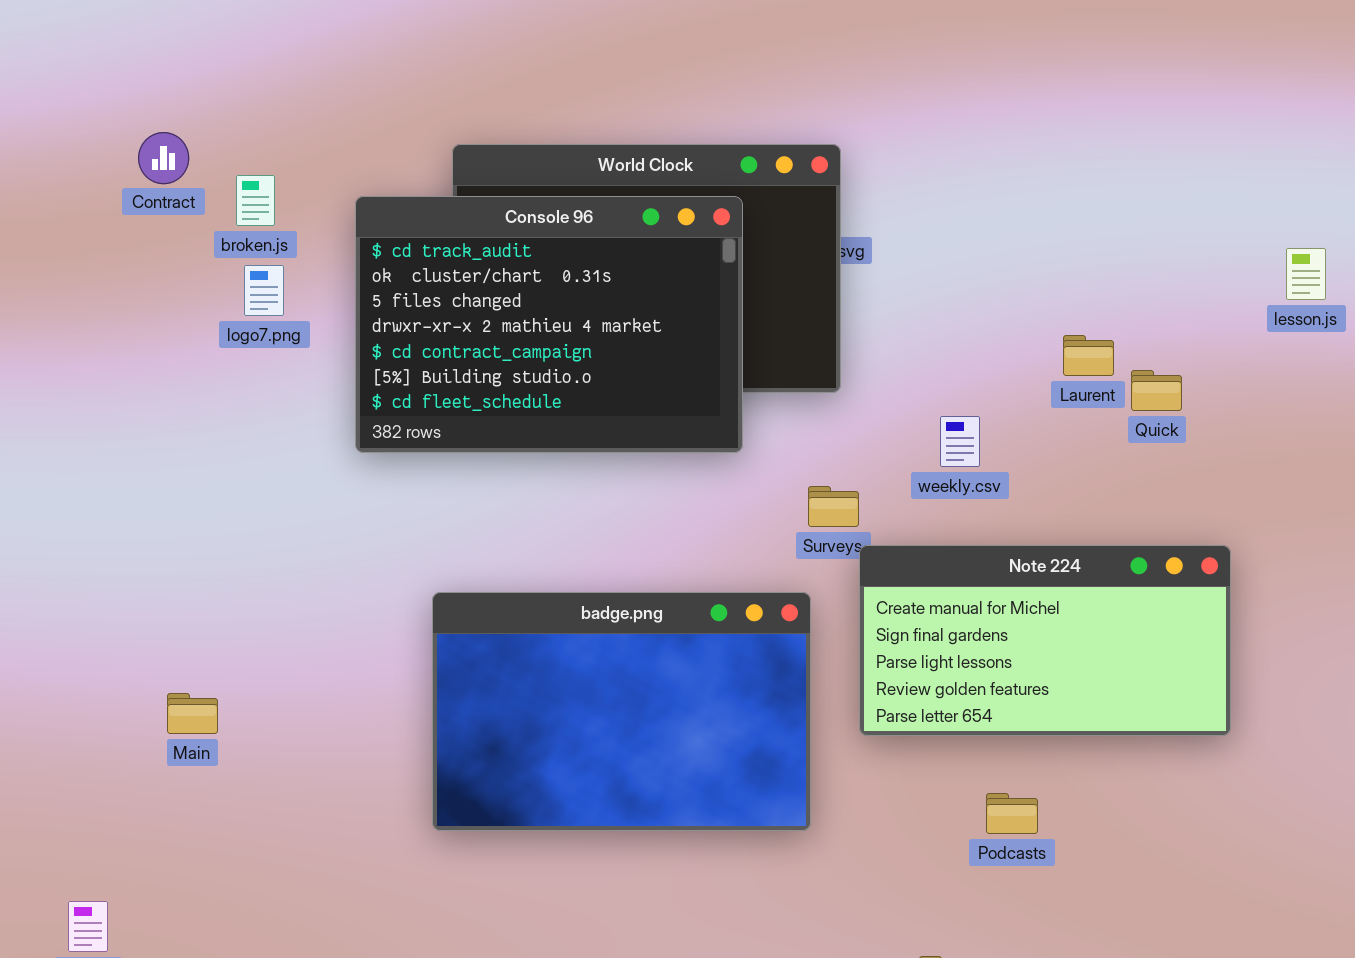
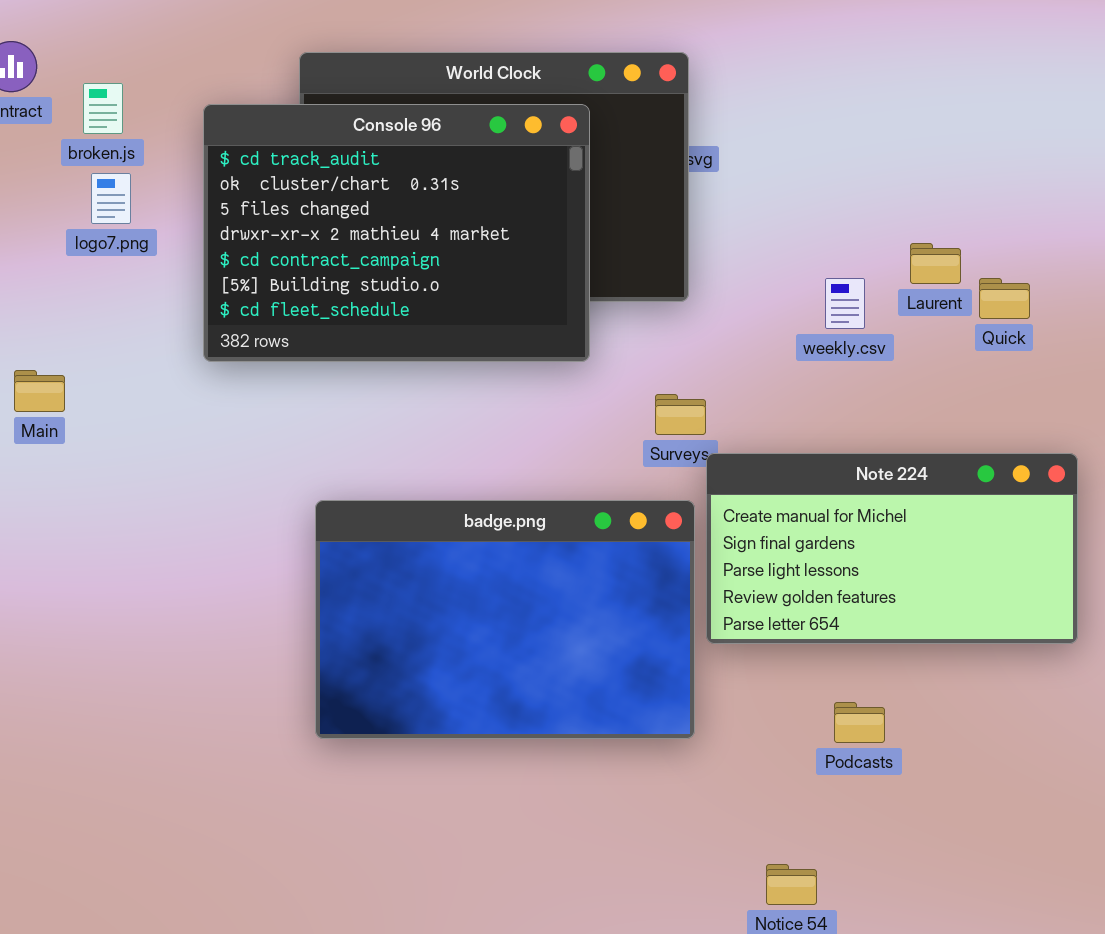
weekly.csv: [940,416,980,467] -> [825,278,865,329], moved
badge.png: [432,592,811,831] -> [315,500,695,739], moved
Main: [167,693,218,734] -> [14,370,65,412], moved

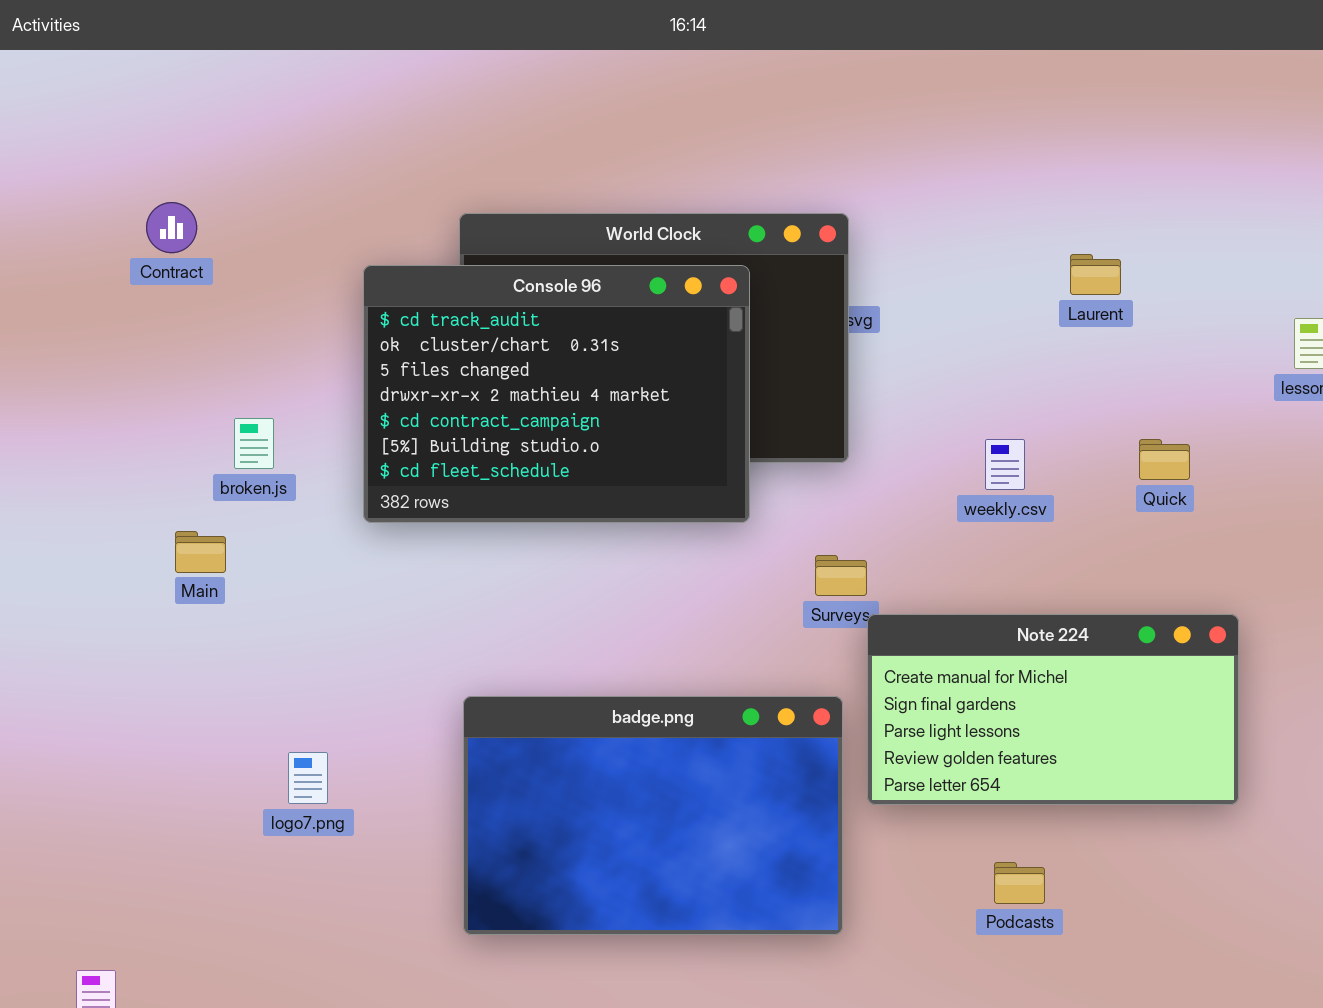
broken.js: [83,83,123,134] -> [234,418,274,469], moved
logo7.png: [91,173,131,224] -> [288,752,328,804], moved
Laurent: [910,243,961,284] -> [1070,254,1121,295], moved
badge.png: [315,500,695,739] -> [463,696,843,935], moved

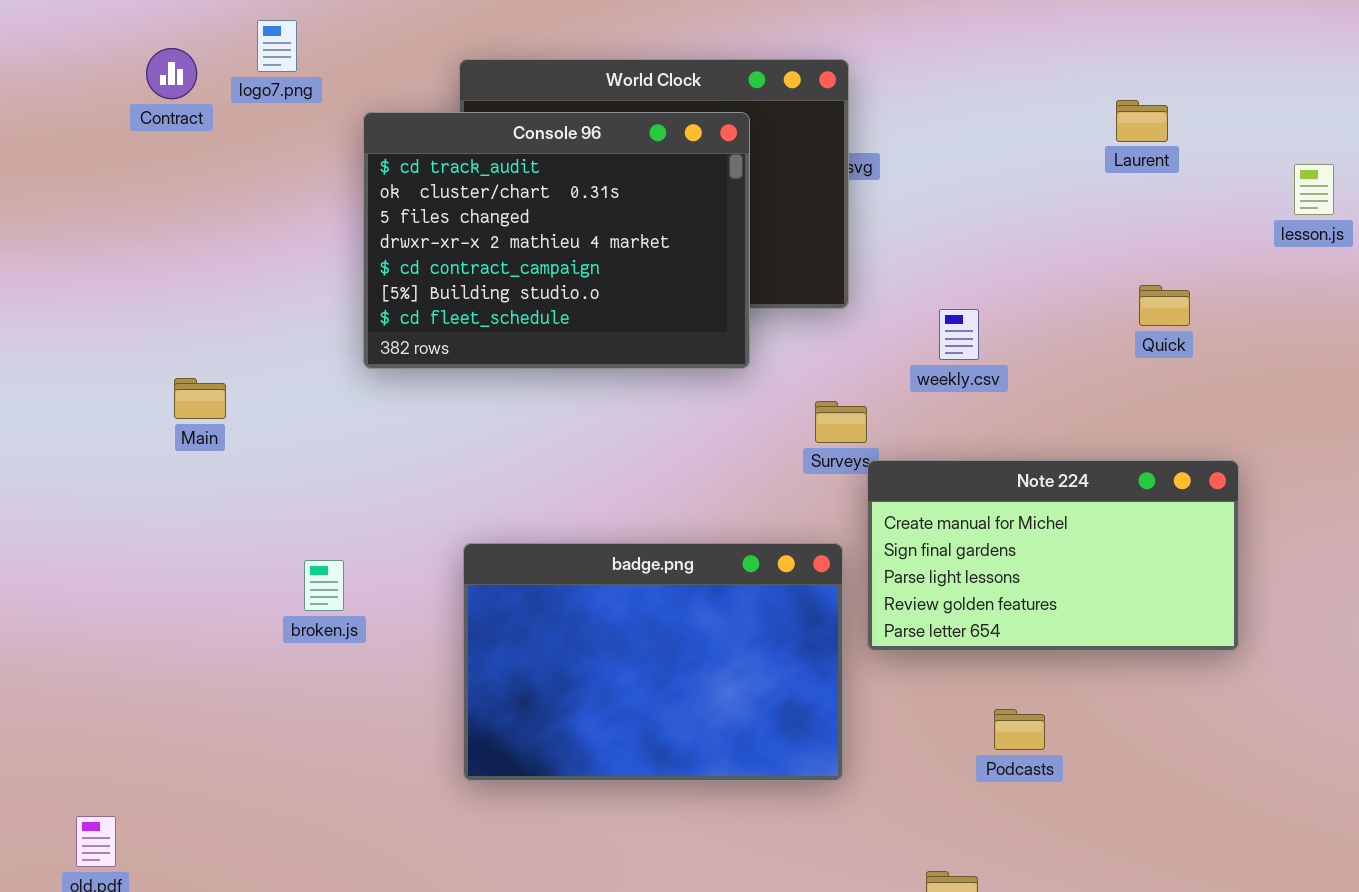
Laurent: [1070,254,1121,295] -> [1116,100,1168,142], moved
broken.js: [234,418,274,469] -> [304,560,344,611], moved
weekly.csv: [985,439,1025,490] -> [939,309,979,360], moved
logo7.png: [288,752,328,804] -> [257,20,297,72], moved

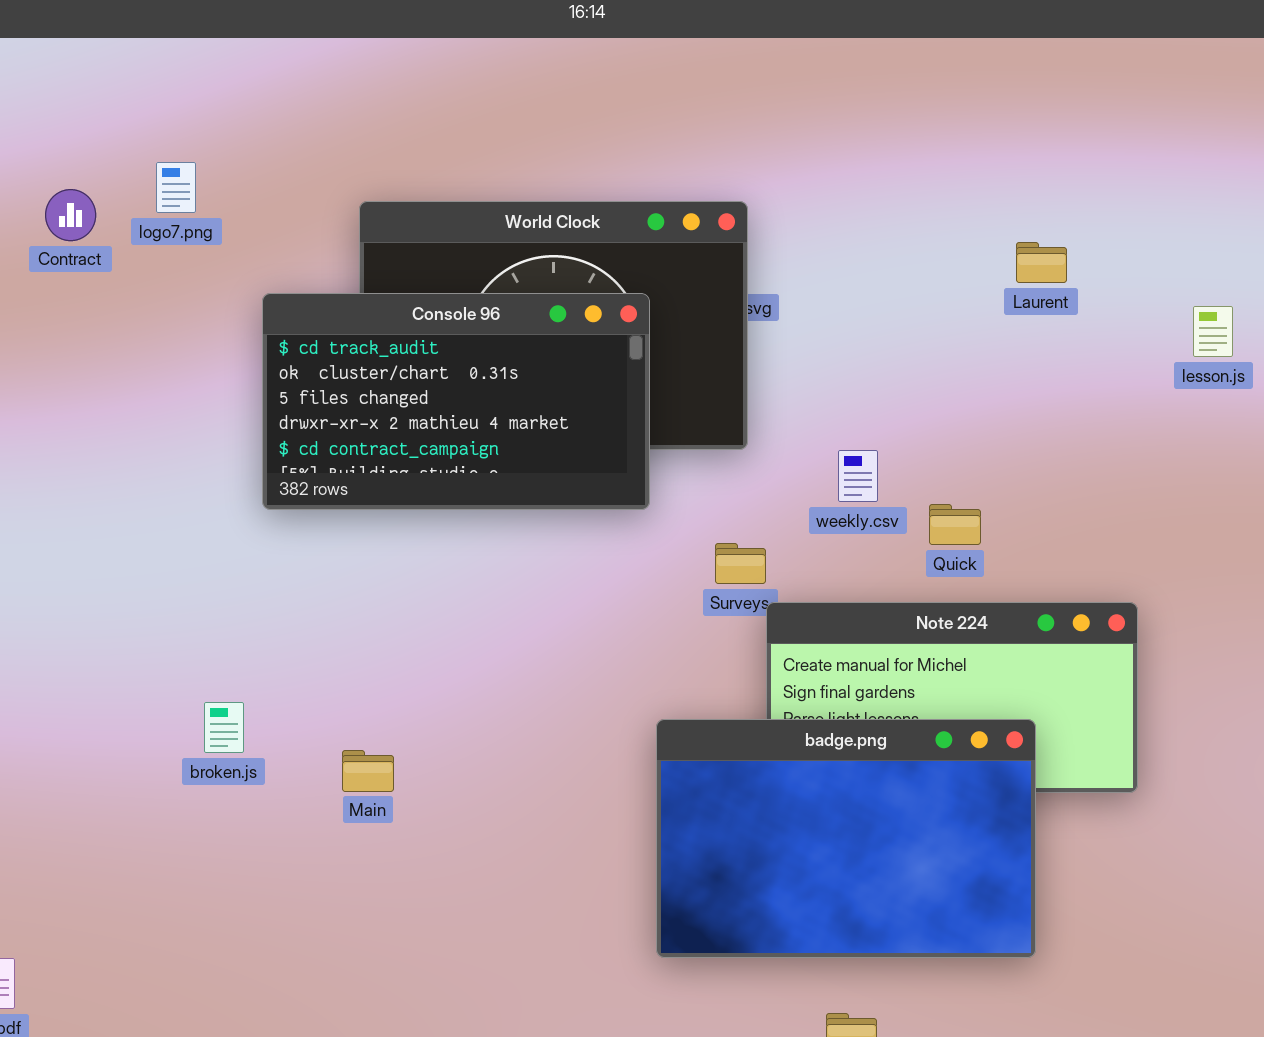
Console 96: [363,112,750,369] -> [262,293,650,510], resized
Quick: [1139,285,1190,326] -> [929,504,981,545], moved
Main: [174,378,226,419] -> [342,750,394,792], moved
badge.png: [463,543,843,781] -> [656,719,1036,958], moved

